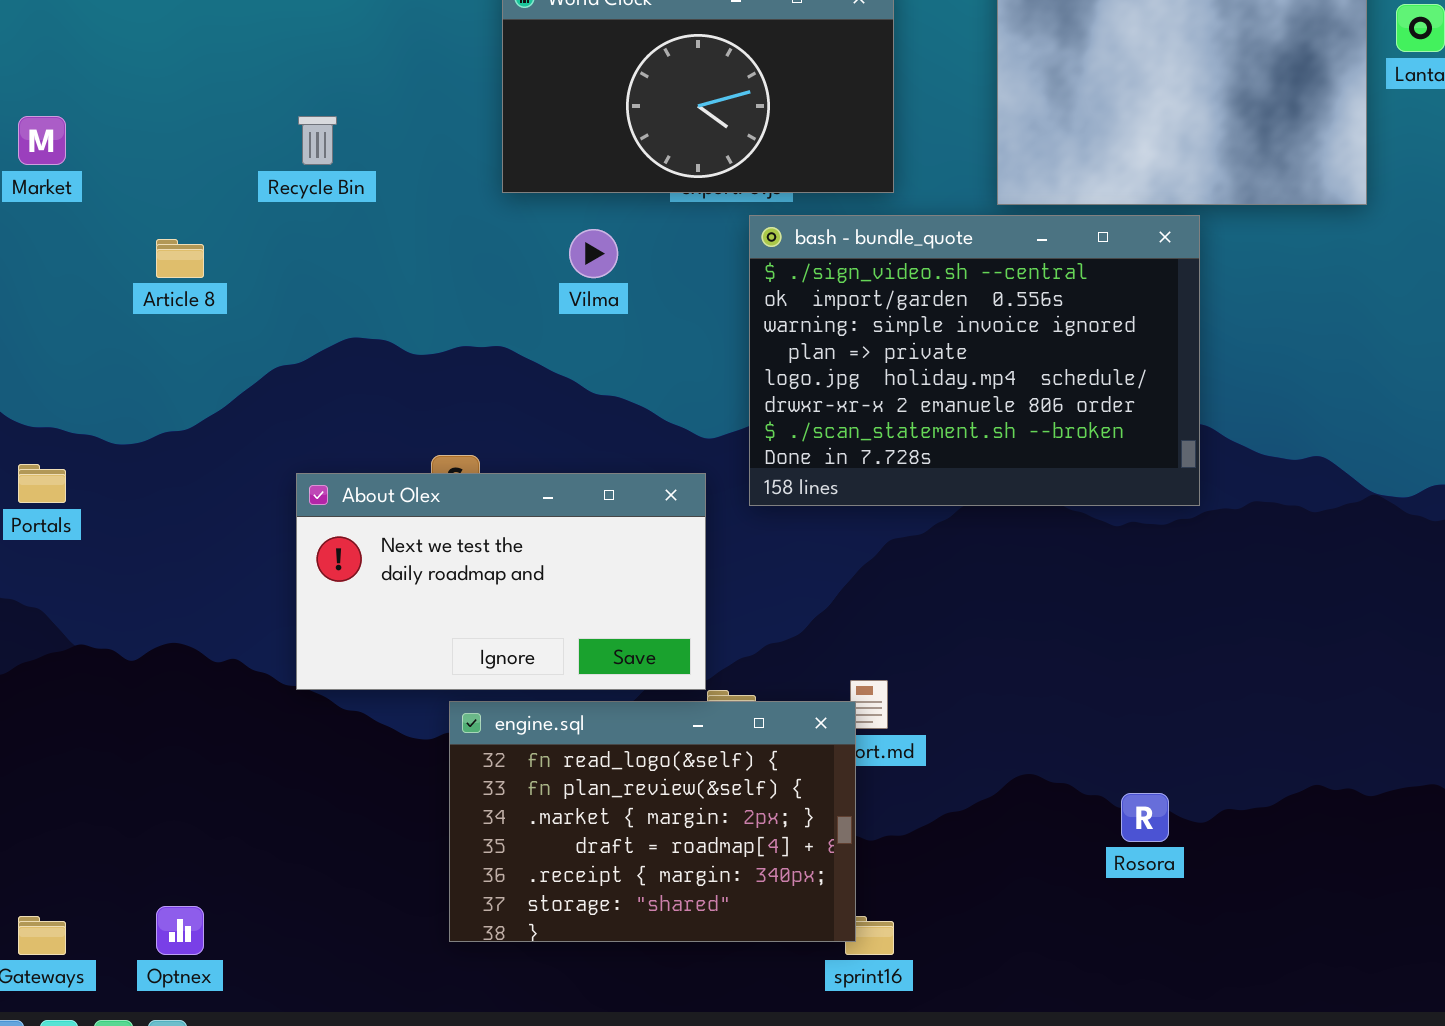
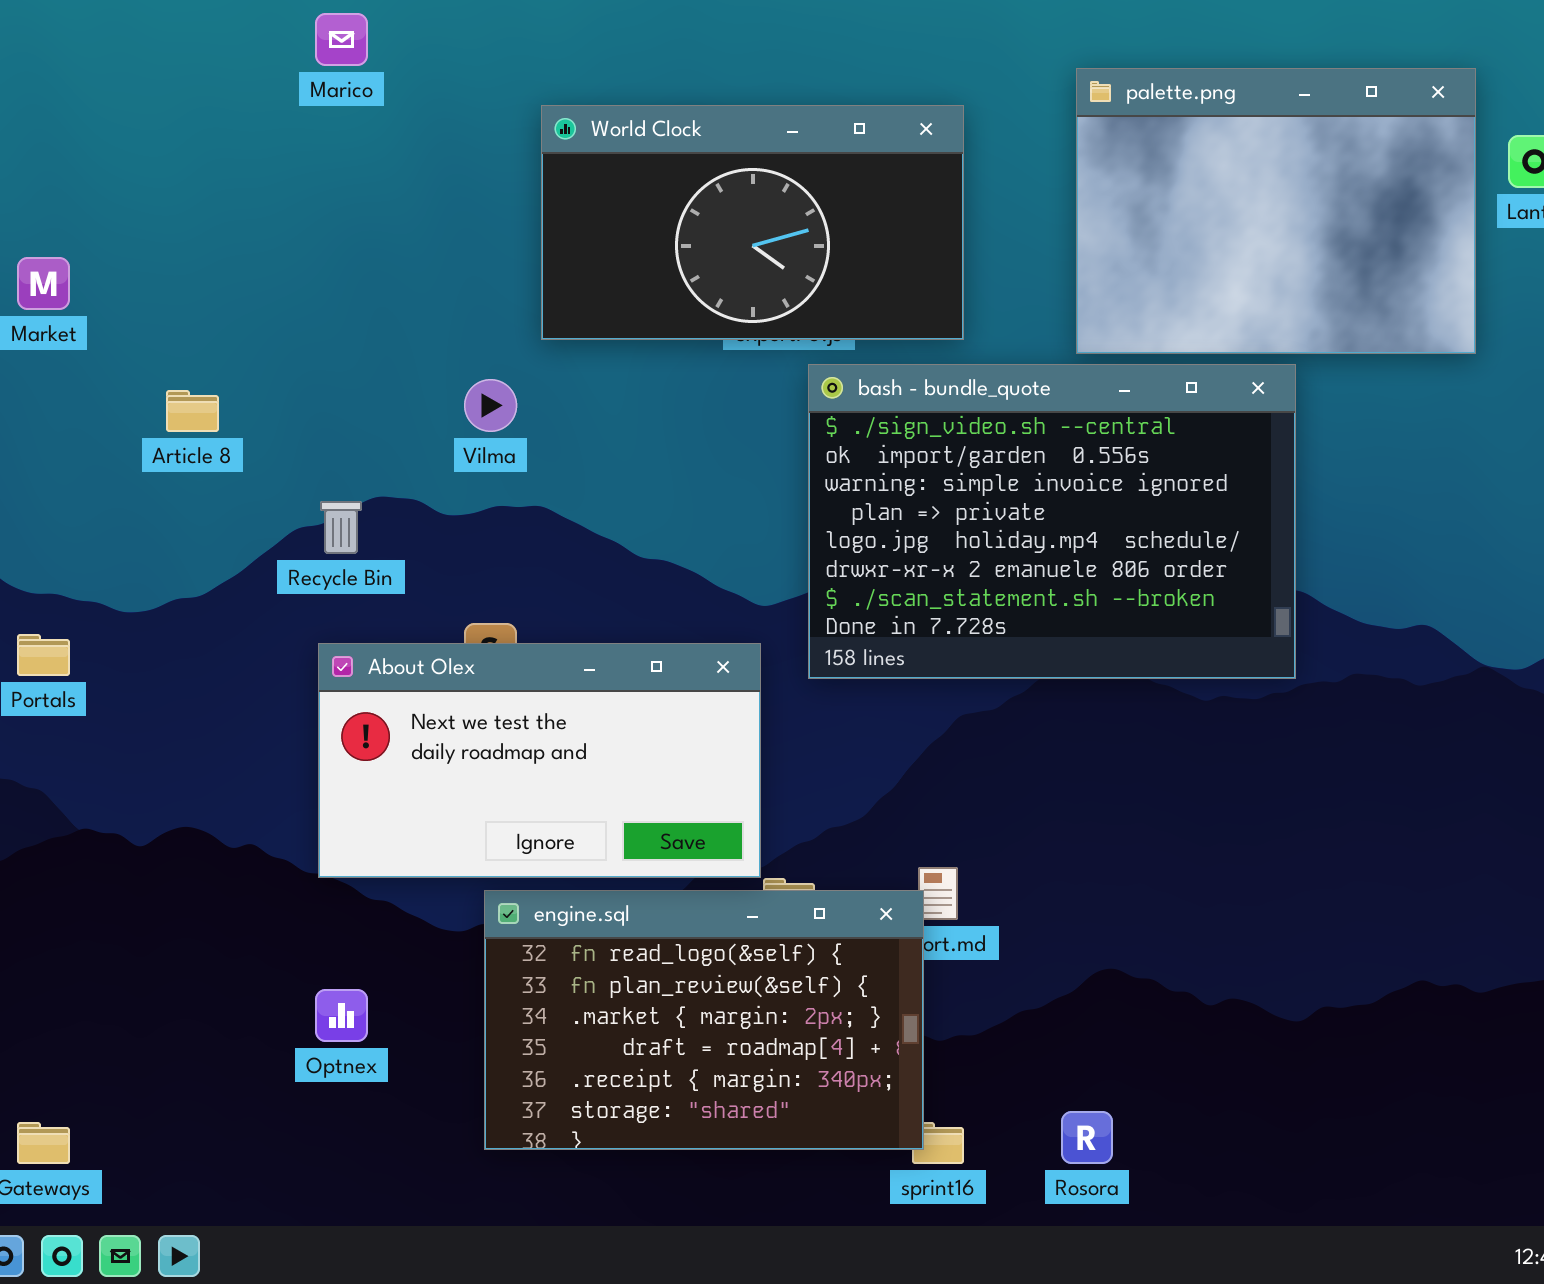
Recycle Bin: [298,116,337,165] -> [320,501,362,554], moved
Vilma: [569,229,618,278] -> [464,379,517,432], moved
Rosora: [1121,793,1169,842] -> [1061,1111,1113,1164], moved
Optnex: [156,906,204,955] -> [315,989,368,1042], moved

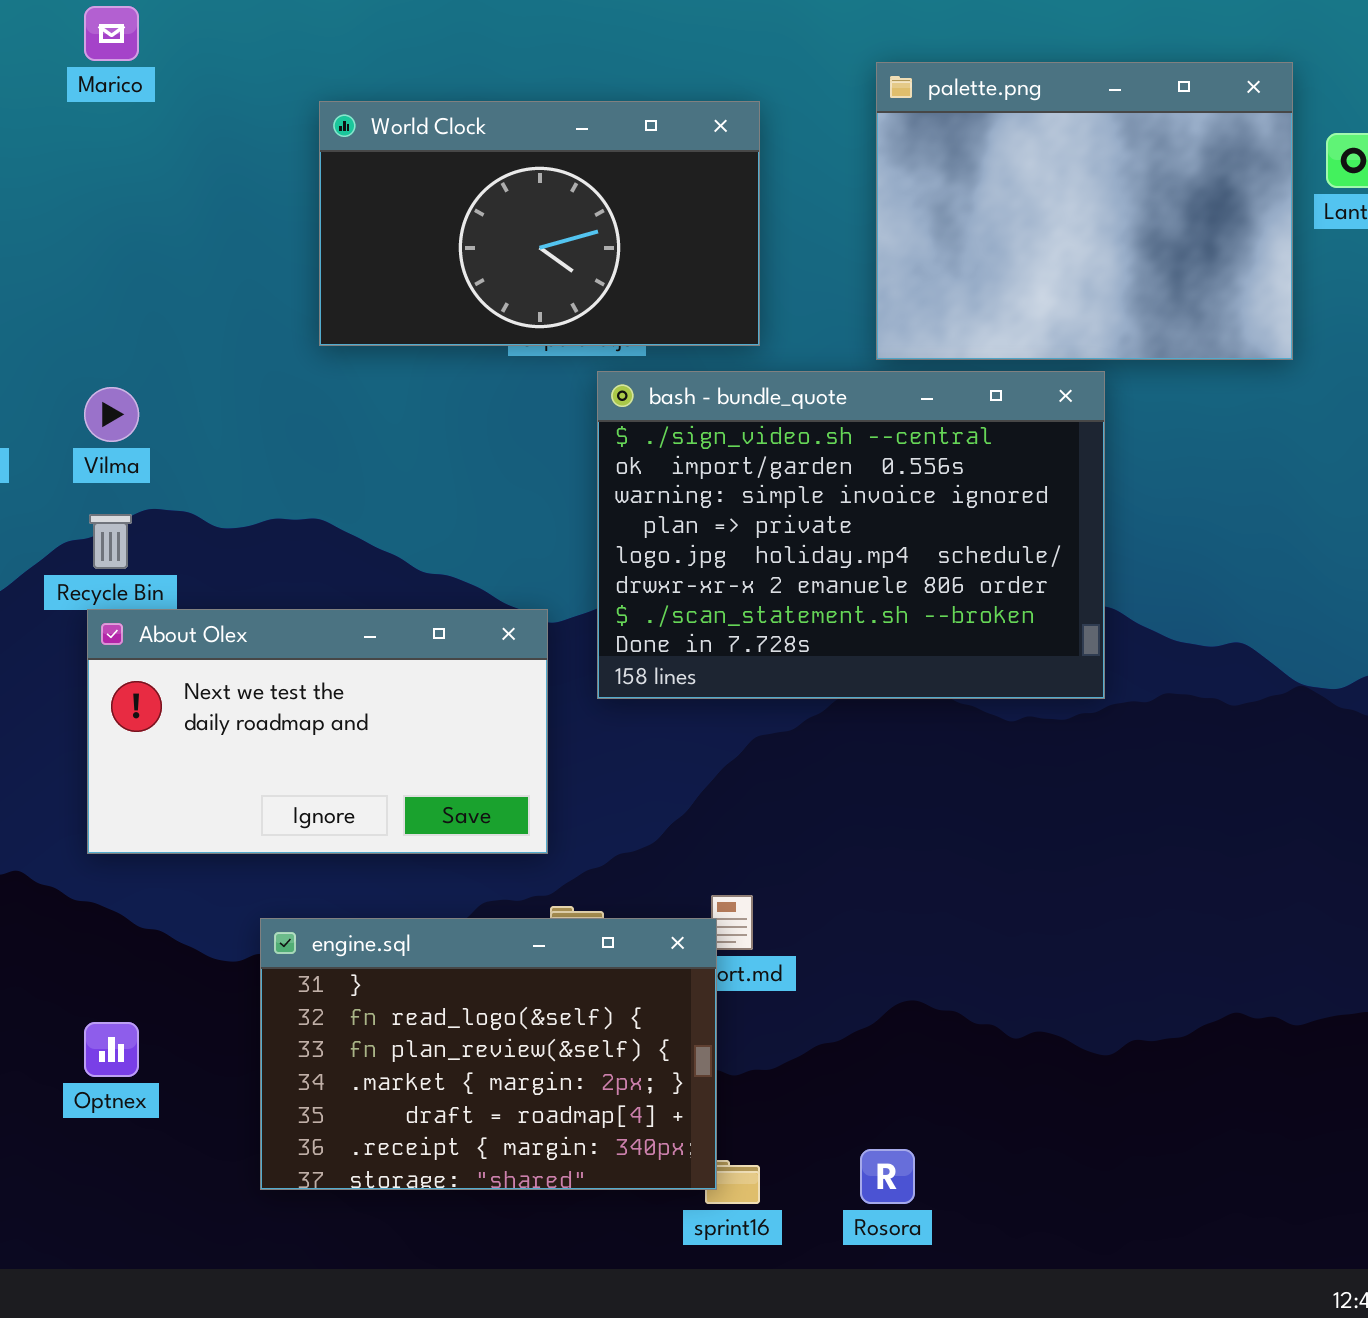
Vilma: [464,379,517,432] -> [84,387,139,442], moved
About Olex: [318,643,761,878] -> [87,609,548,854], moved
engine.sql: [484,890,924,1150] -> [260,918,717,1190], scrolled up 1 row

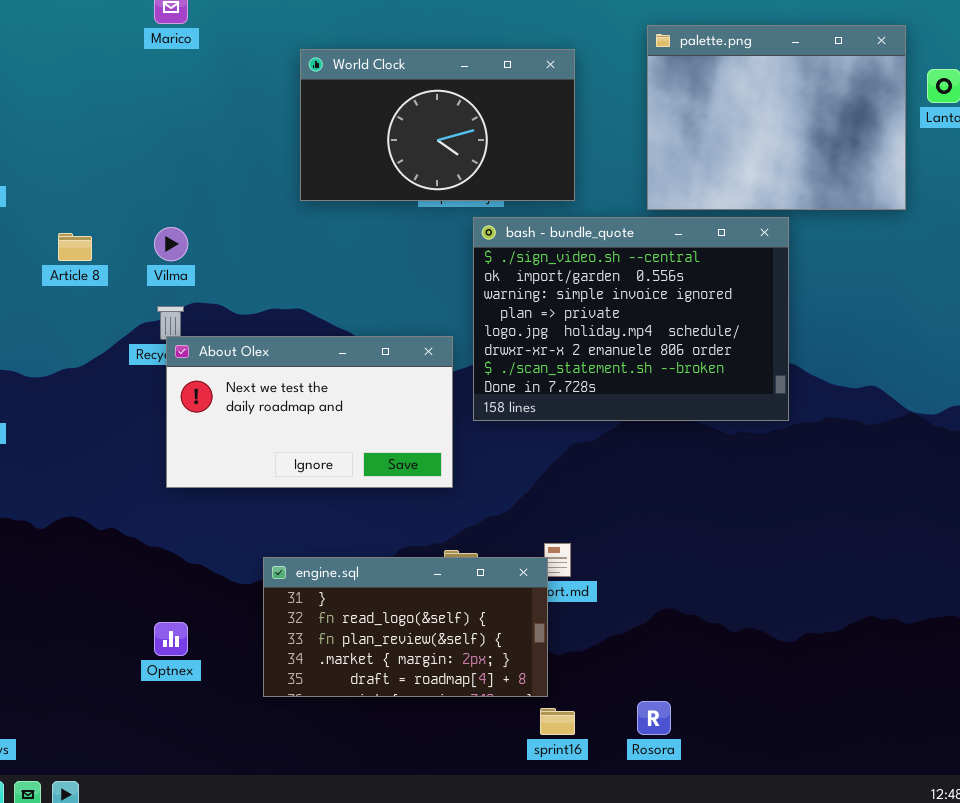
About Olex: [87,609,548,854] -> [166,336,453,488], moved
engine.sql: [260,918,717,1190] -> [263,557,548,697], resized

